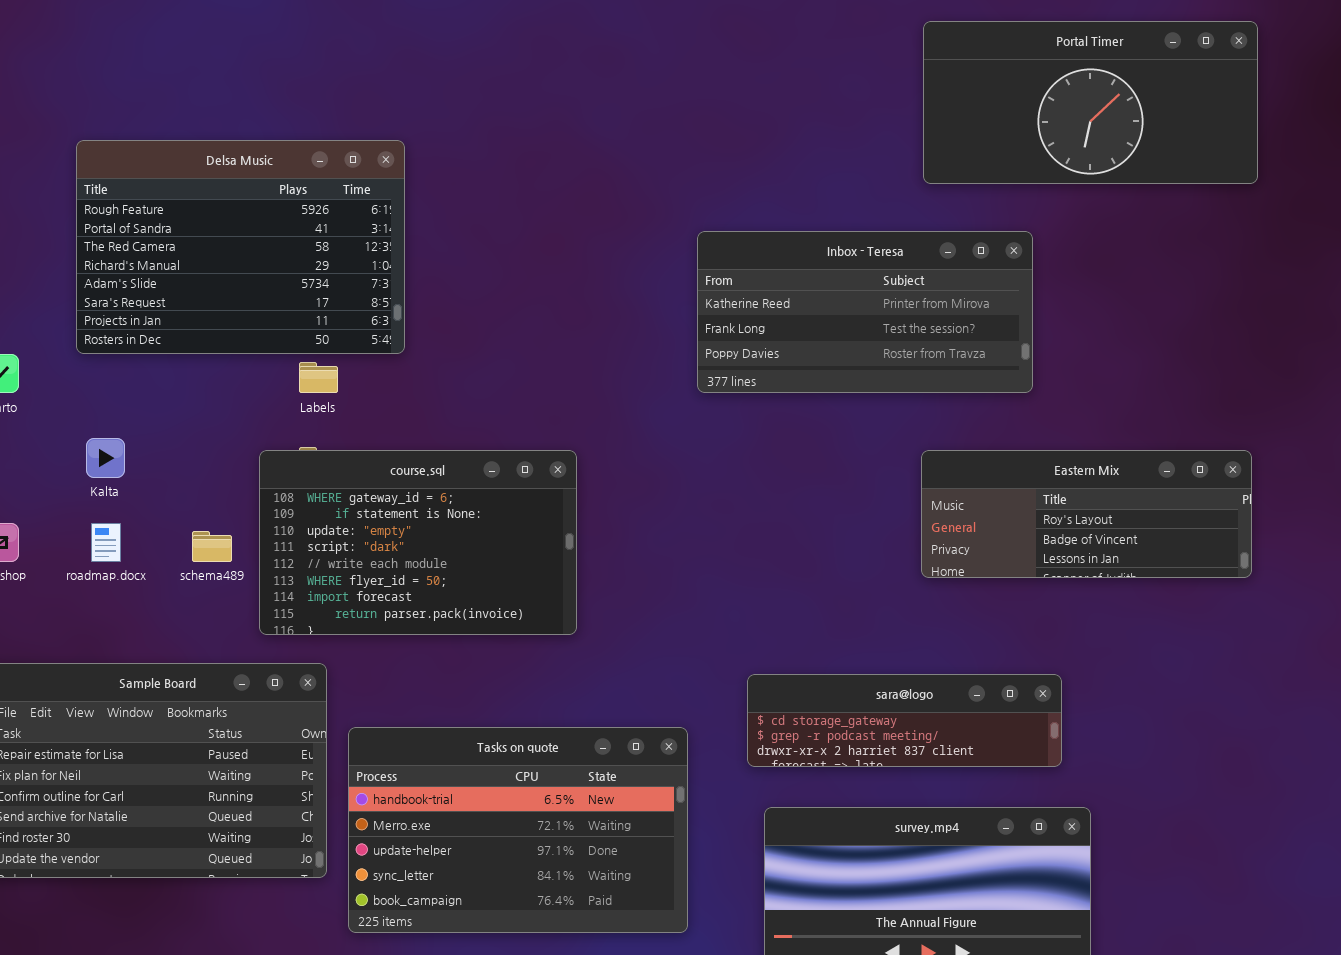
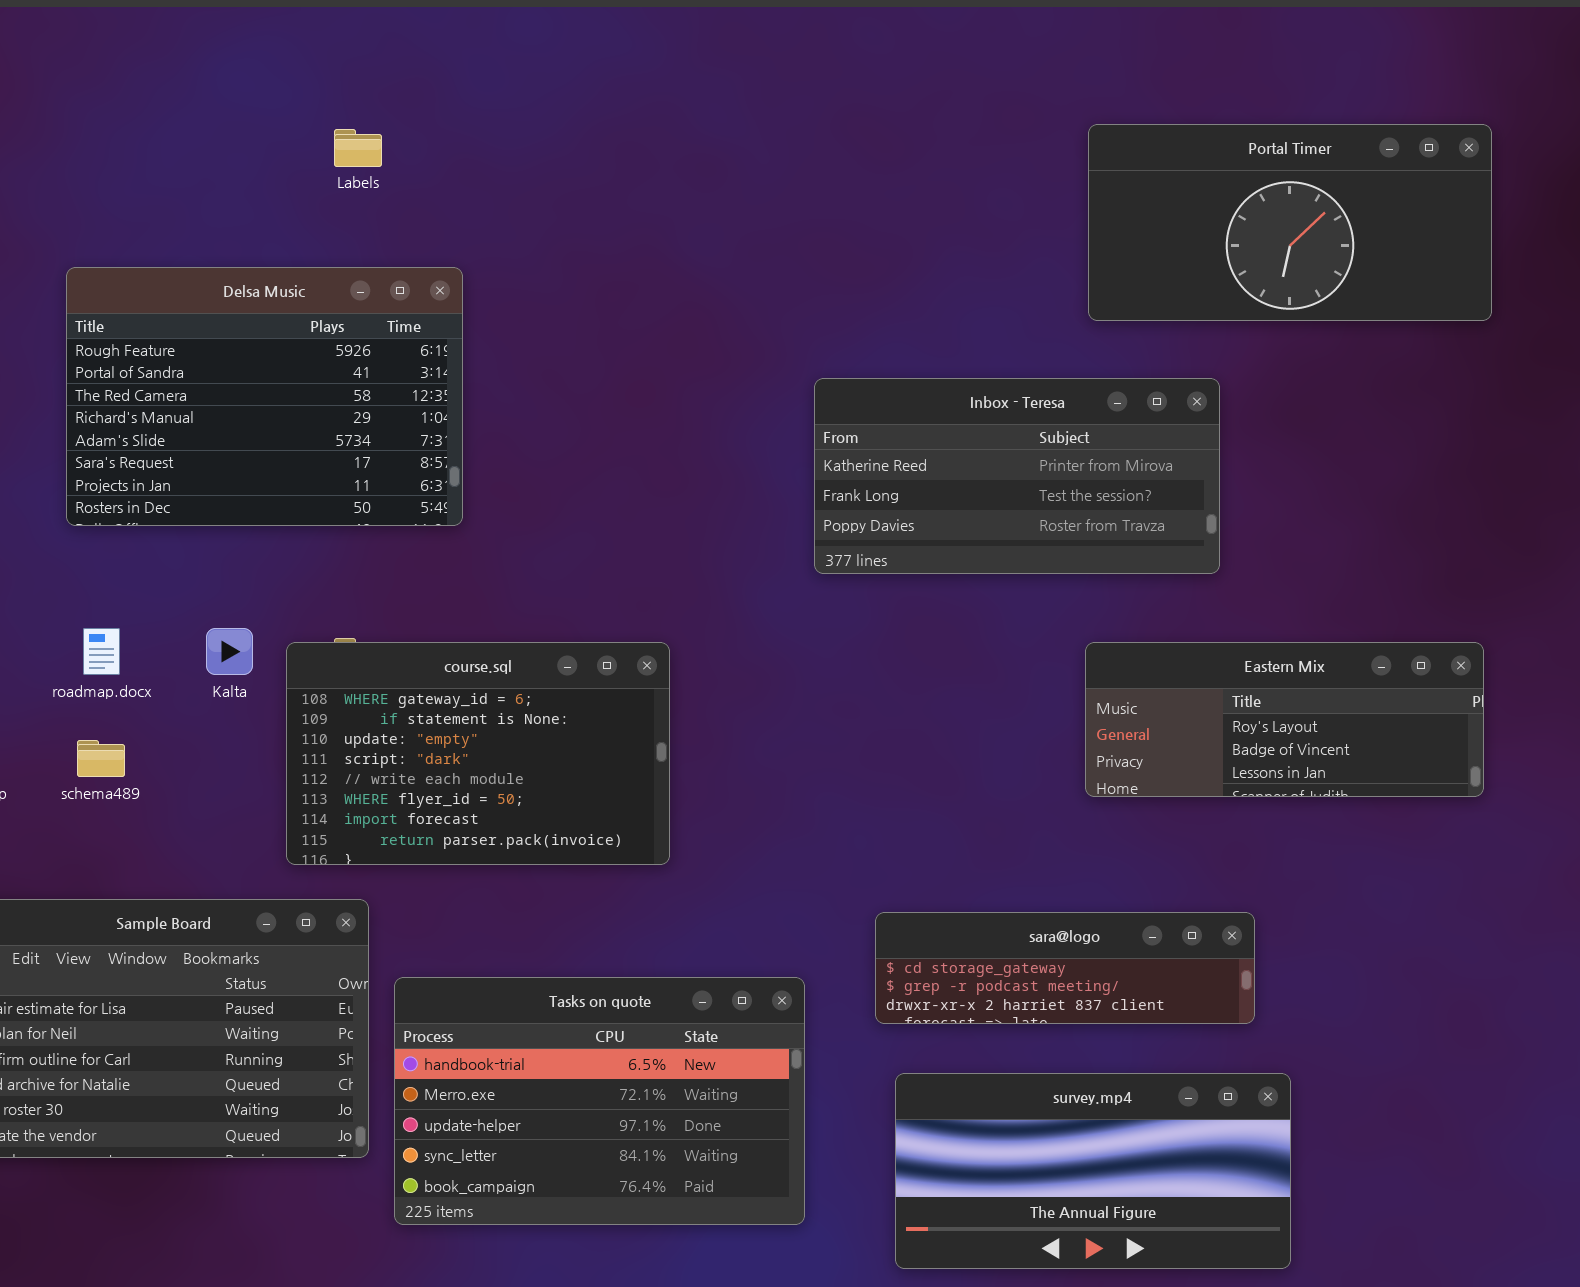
Labels: [299,362,338,393] -> [334,129,382,167], moved
Kalta: [86,438,125,478] -> [206,628,253,675], moved
roadmap.docx: [91,523,121,562] -> [83,628,120,675], moved
schema489: [192,531,232,562] -> [77,740,125,777], moved

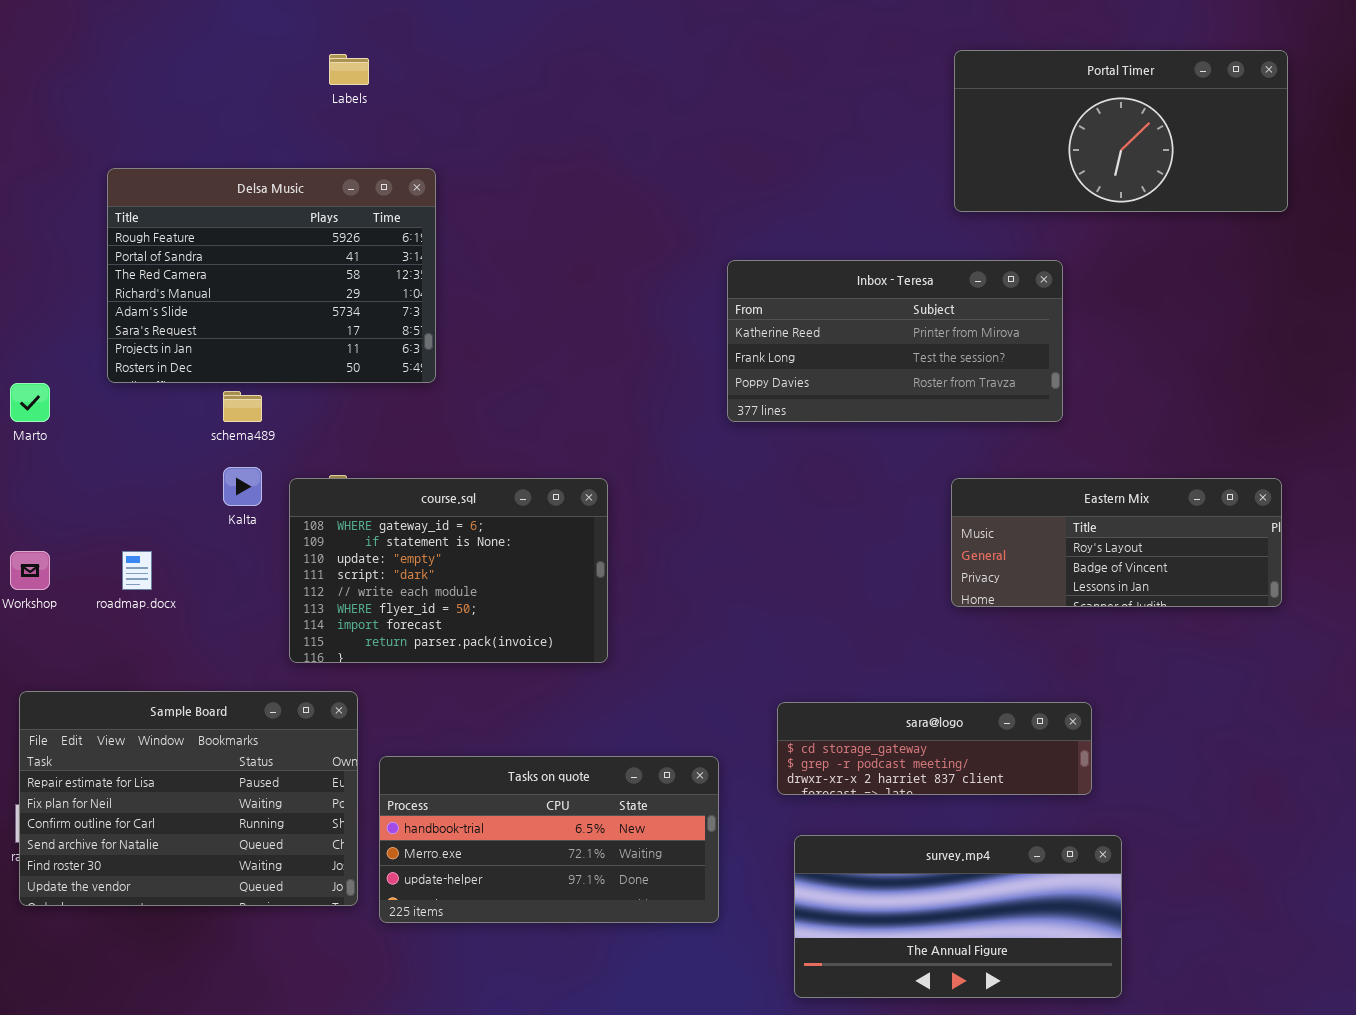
roadmap.docx: [83,628,120,675] -> [122,551,152,590], moved
schema489: [77,740,125,777] -> [223,391,262,422], moved
Tasks on quote: [394,977,805,1225] -> [379,756,719,923], resized

